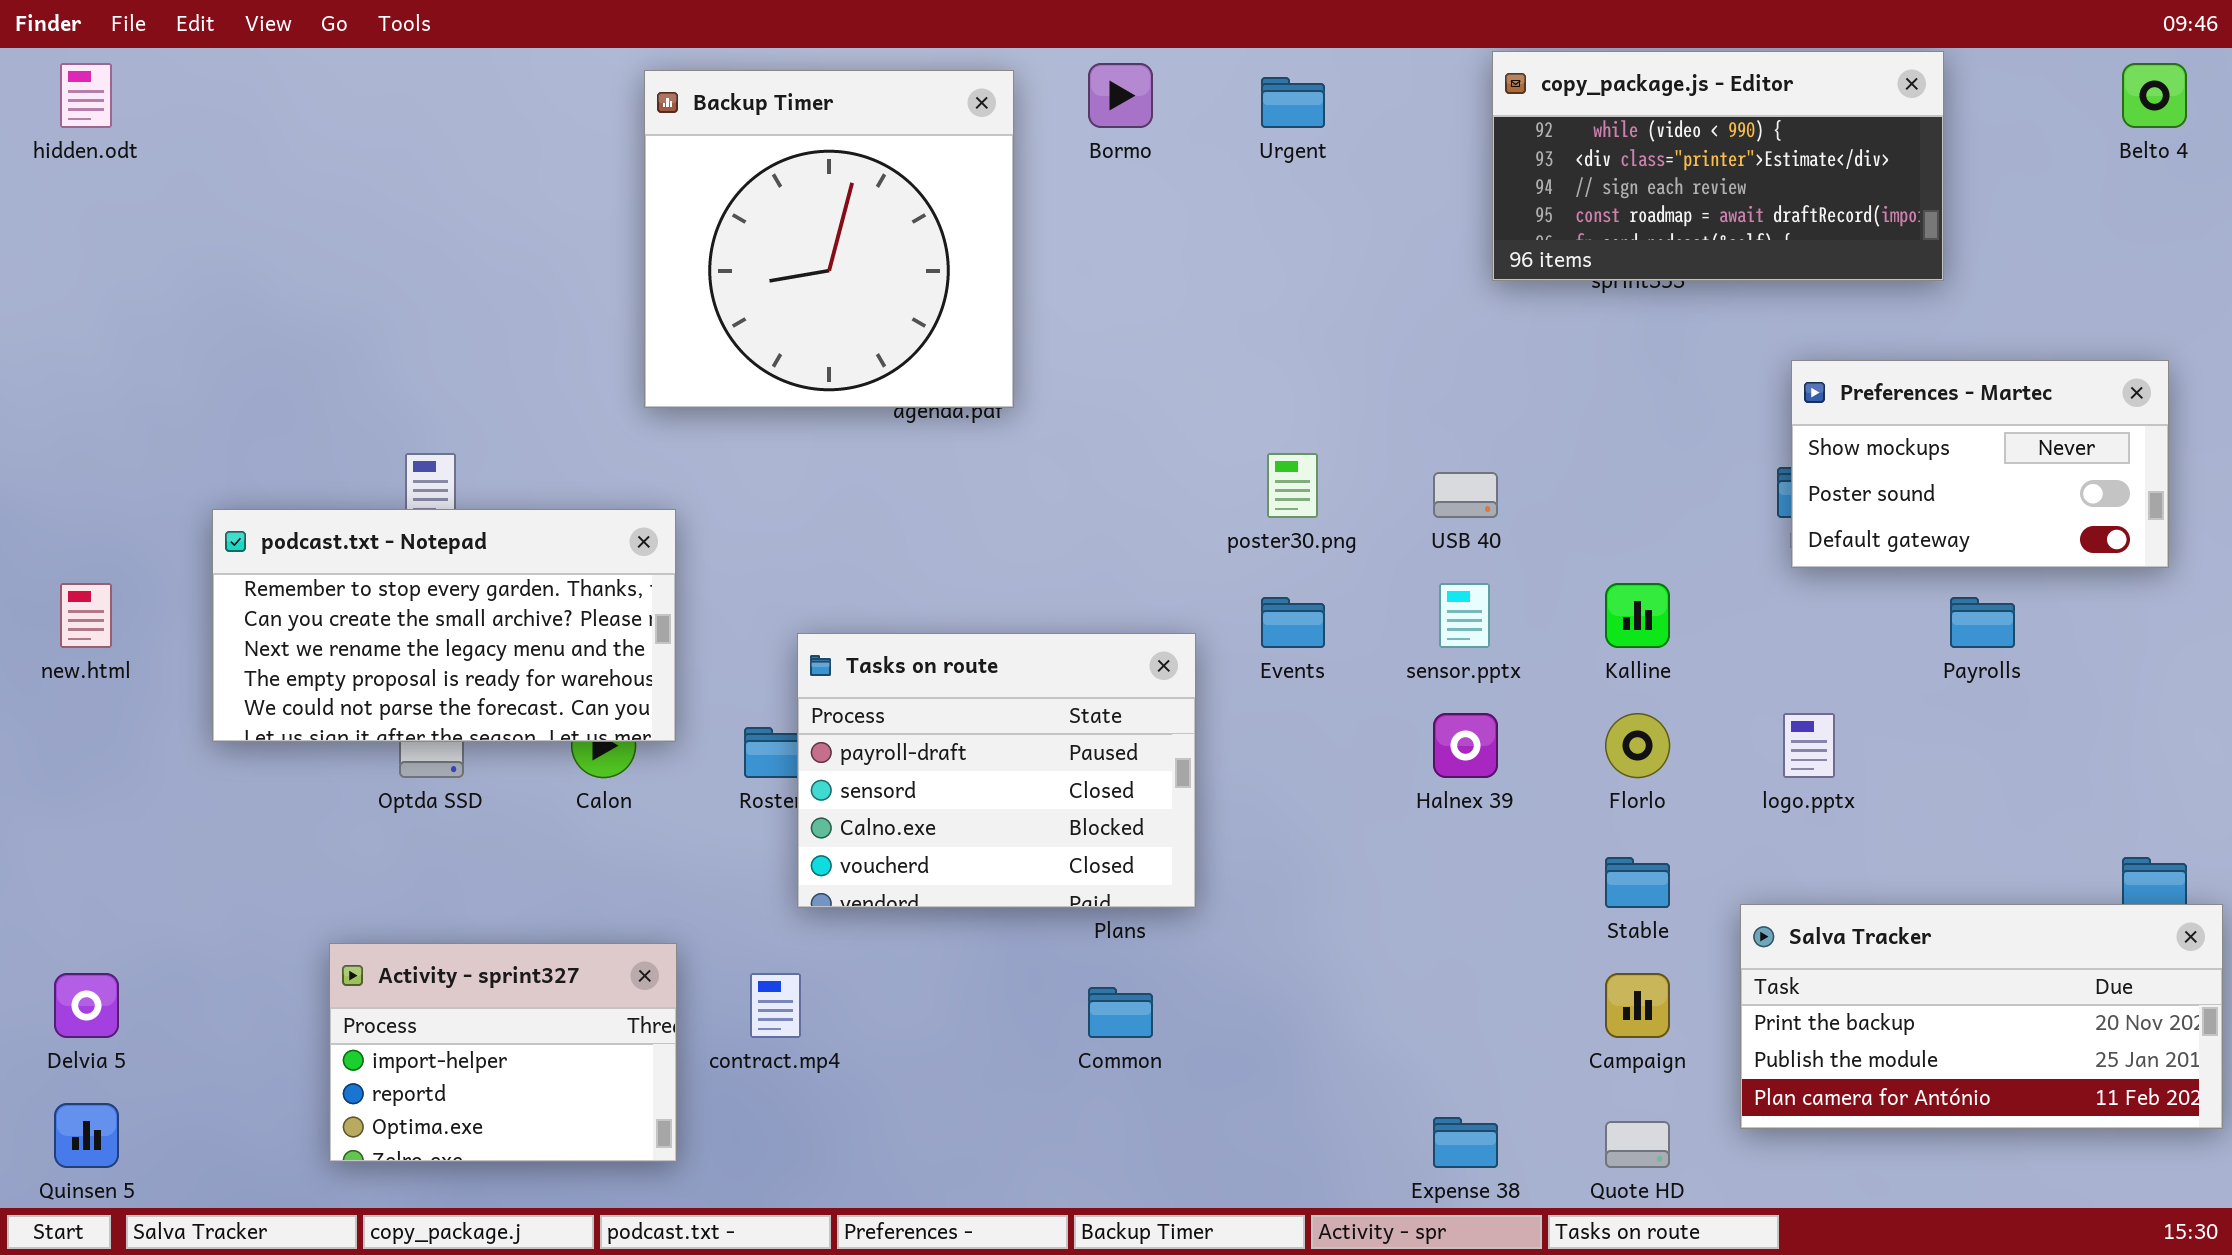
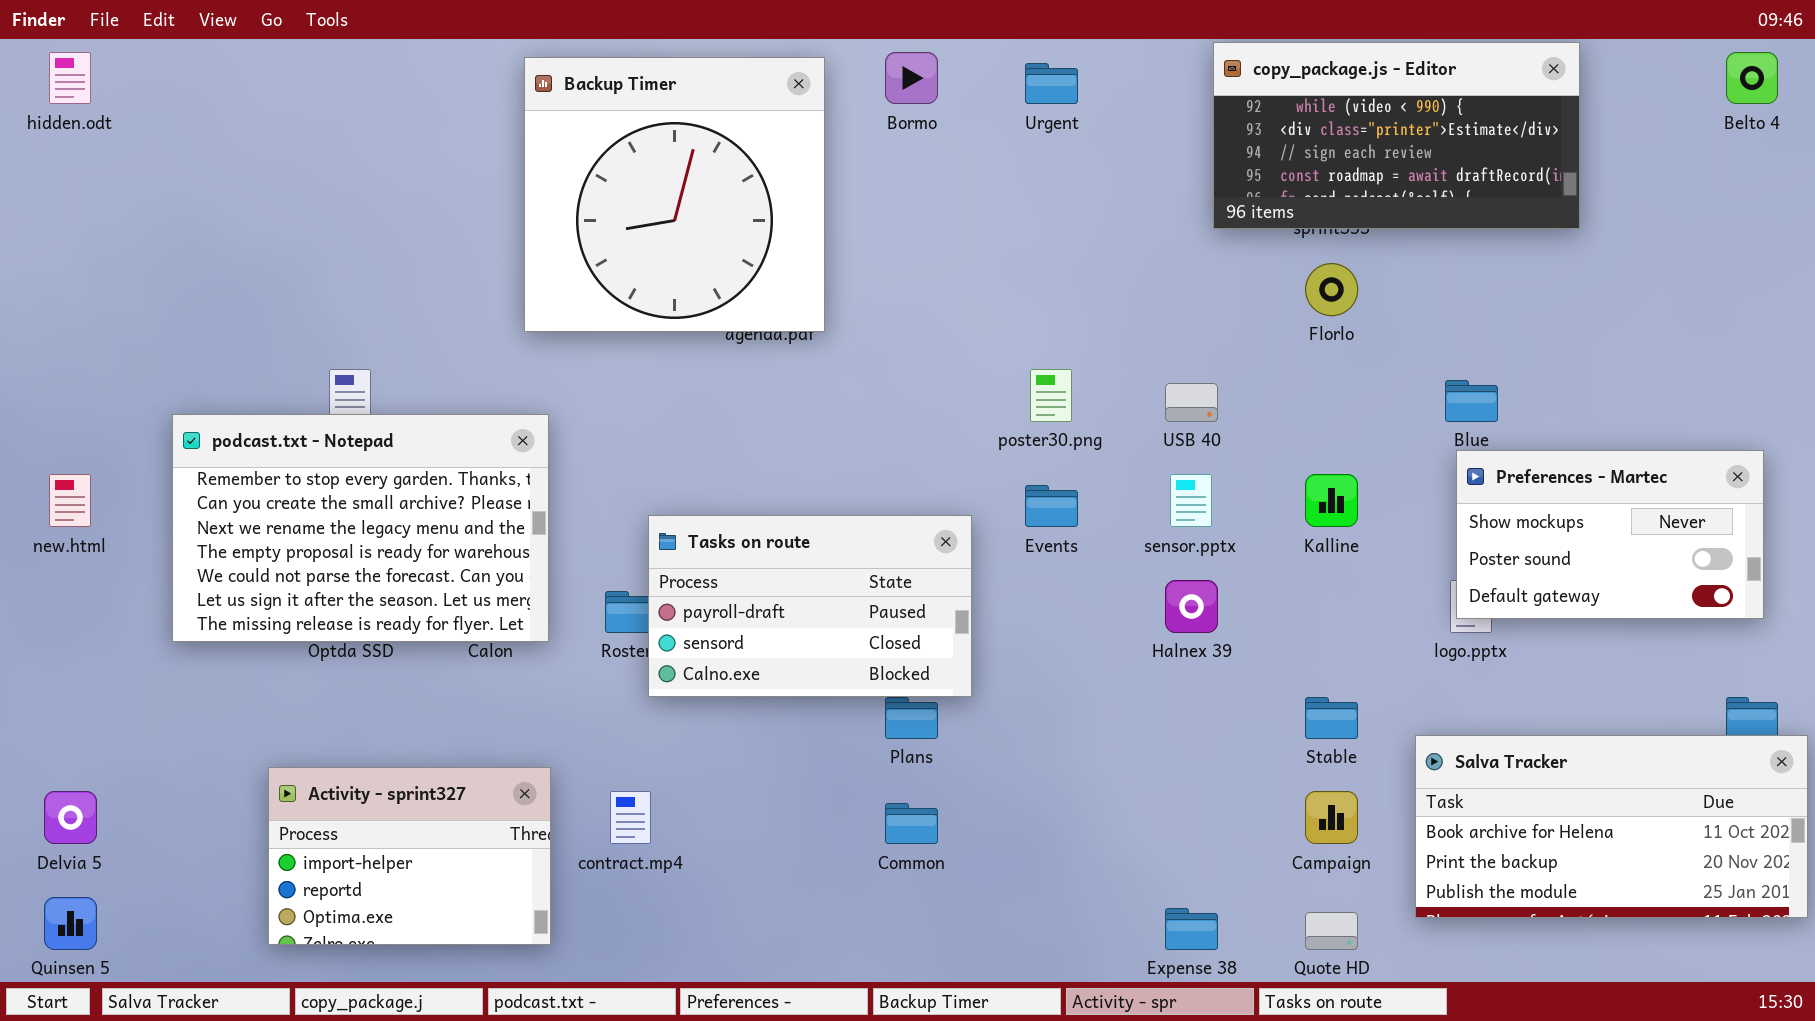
Preferences - Martec: [1791,360,2169,568] -> [1456,450,1764,619], moved
podcast.txt - Notepad: [212,509,676,742] -> [172,414,549,642], resized
Tasks on route: [797,633,1196,908] -> [648,515,972,697], resized
Florlo: [1605,713,1670,778] -> [1305,263,1358,316], moved
Salva Tracker: [1740,904,2223,1129] -> [1415,735,1808,918], scrolled up 1 row

